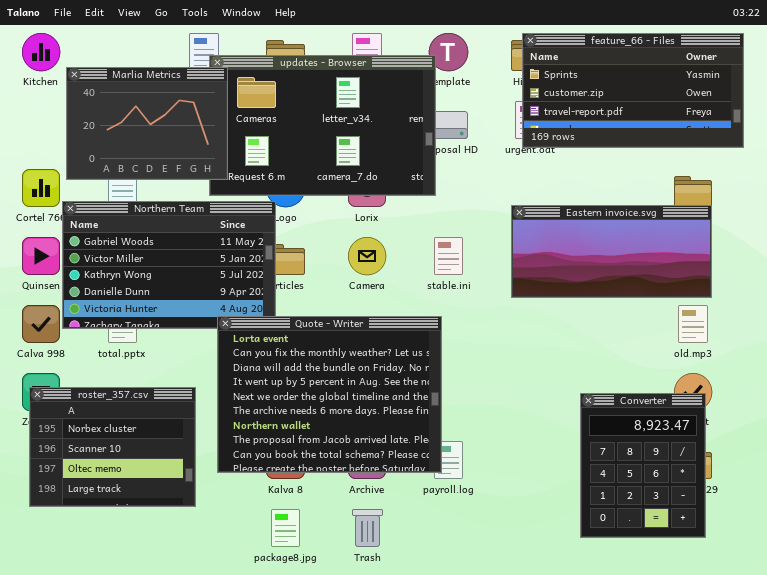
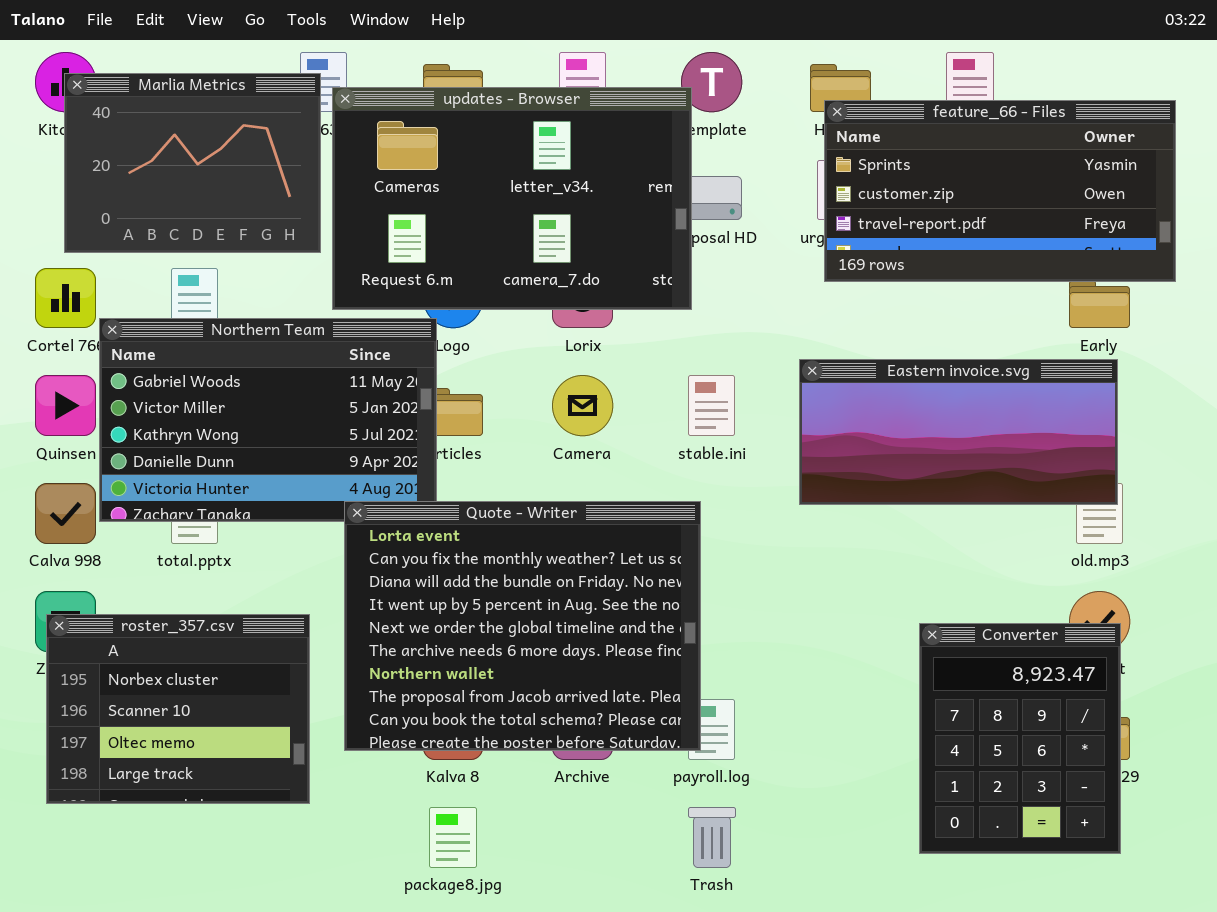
feature_66 - Files: [522,33,744,148] -> [824,100,1176,282], moved
Marlia Metrics: [66,67,228,180] -> [64,73,321,253], moved
Eastern invoice.svg: [511,205,712,298] -> [799,359,1118,505], moved
Trash: [352,509,383,547] -> [688,807,736,868], moved

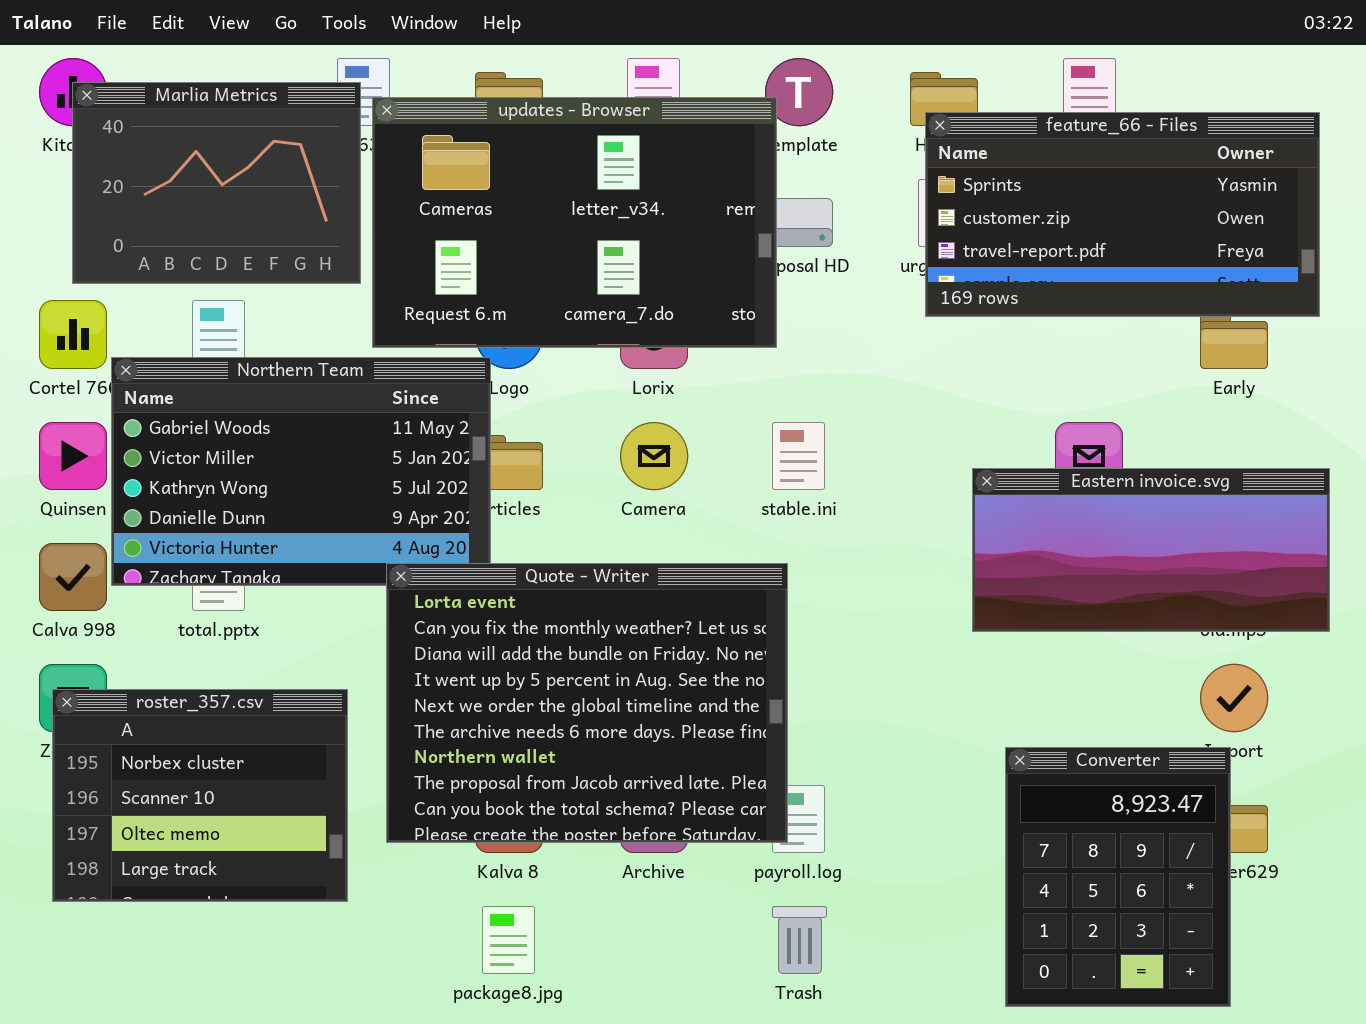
Eastern invoice.svg: [799,359,1118,505] -> [972,468,1330,632], moved
Converter: [919,623,1121,854] -> [1005,747,1231,1007], moved

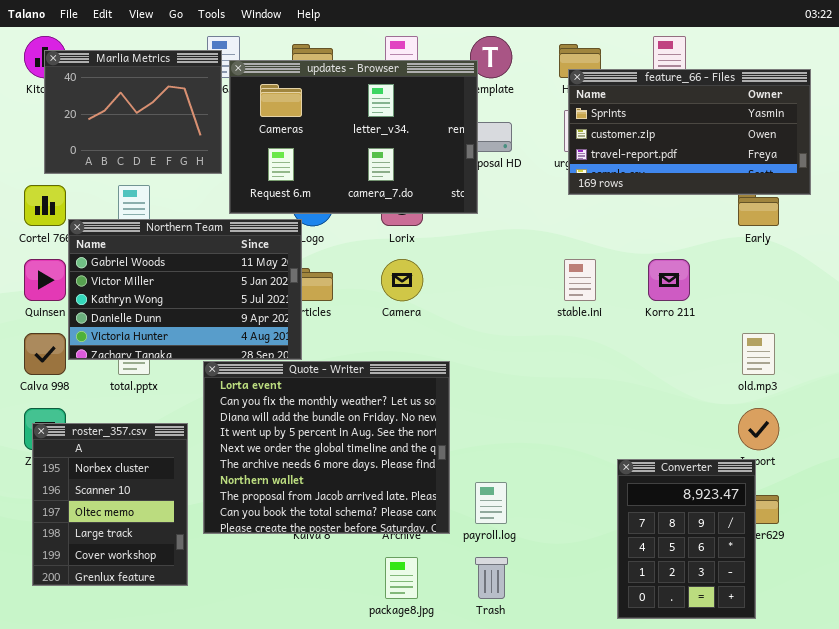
stable.ini: [772,422,825,490] -> [564,259,596,301], moved
Eastern invoice.svg: [972,468,1330,632] -> none, closed
Quote - Writer: [386,563,788,843] -> [203,361,450,534], moved
roster_357.csv: [52,689,348,902] -> [32,423,188,586], resized
package8.jpg: [482,906,535,974] -> [385,557,418,599], moved

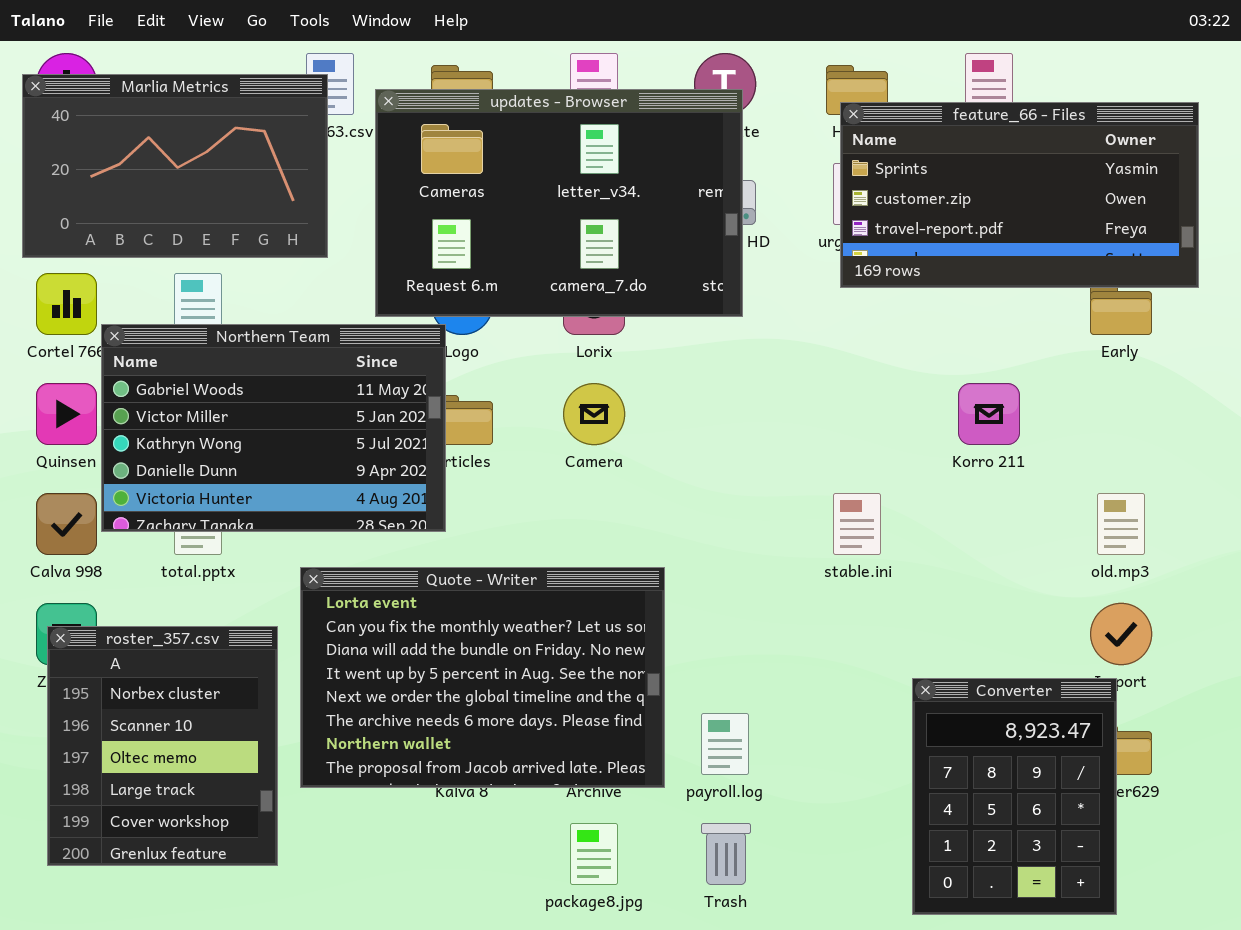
Marlia Metrics: [44,50,222,174] -> [22,74,328,258], resized
updates - Browser: [229,60,478,214] -> [375,89,743,317], moved
stable.ini: [564,259,596,301] -> [833,493,881,555], moved
Quote - Writer: [203,361,450,534] -> [300,567,665,788], resized

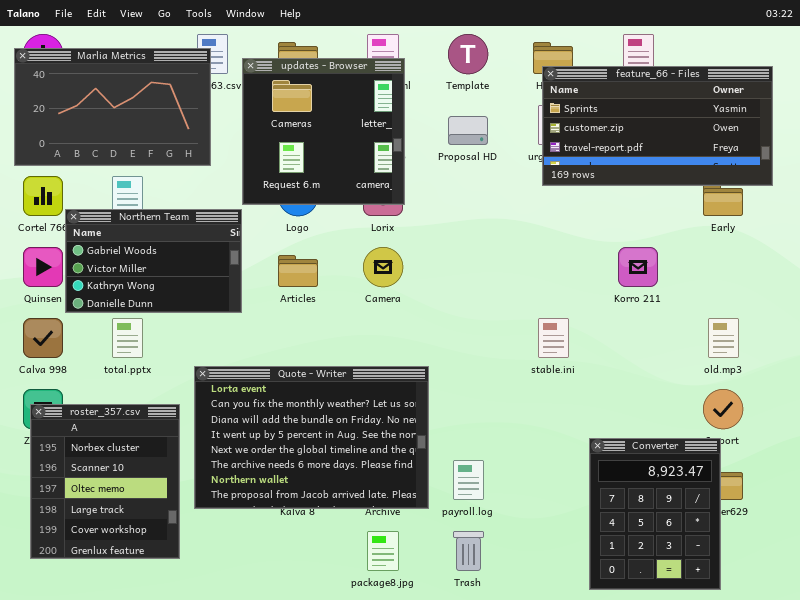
updates - Browser: [375,89,743,317] -> [242,58,405,205], resized
Northern Team: [101,324,446,532] -> [65,209,242,313], resized

